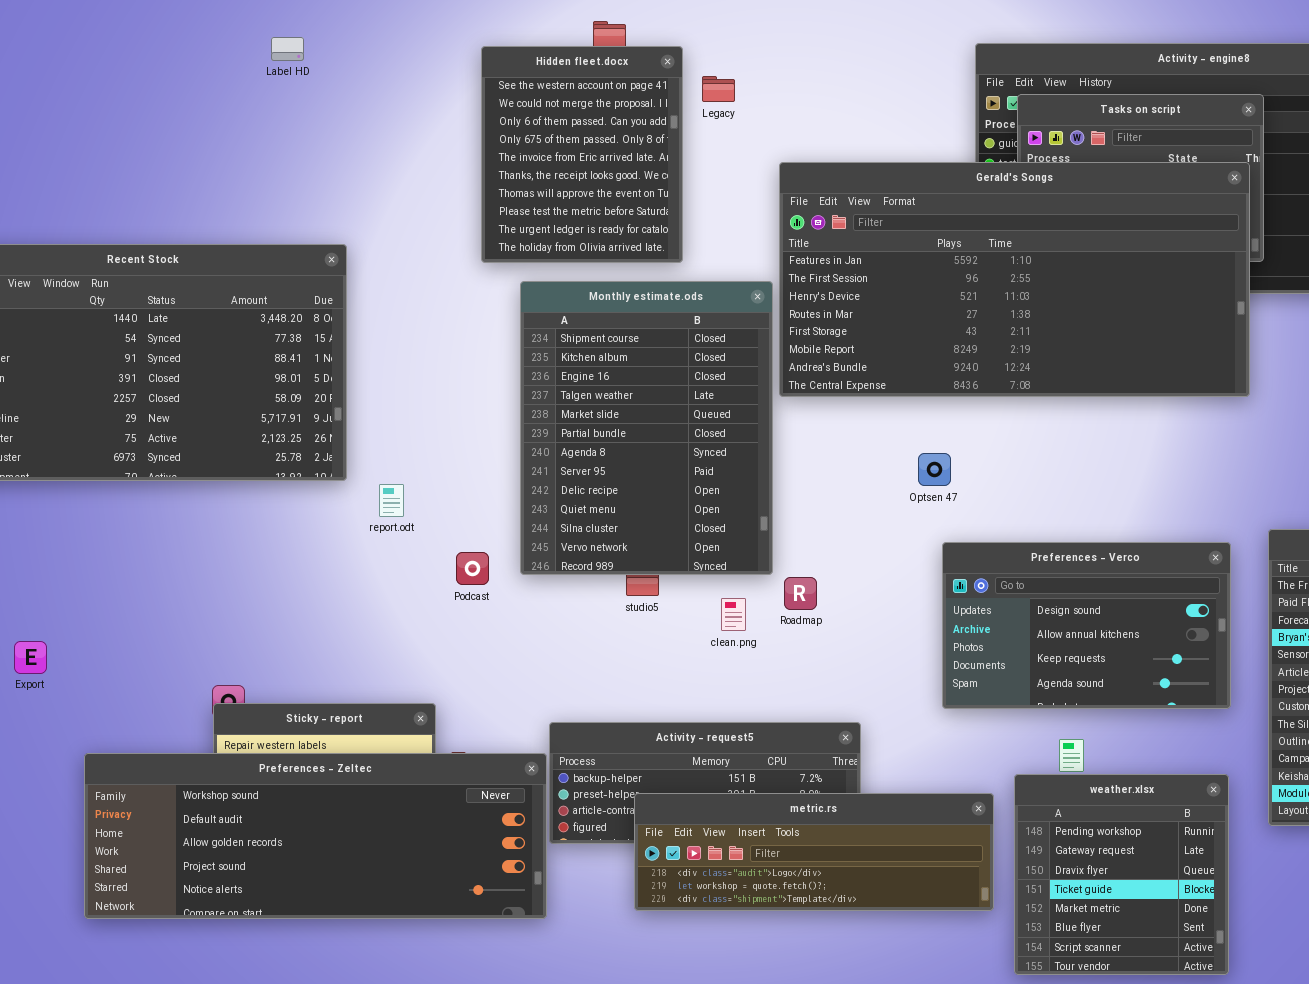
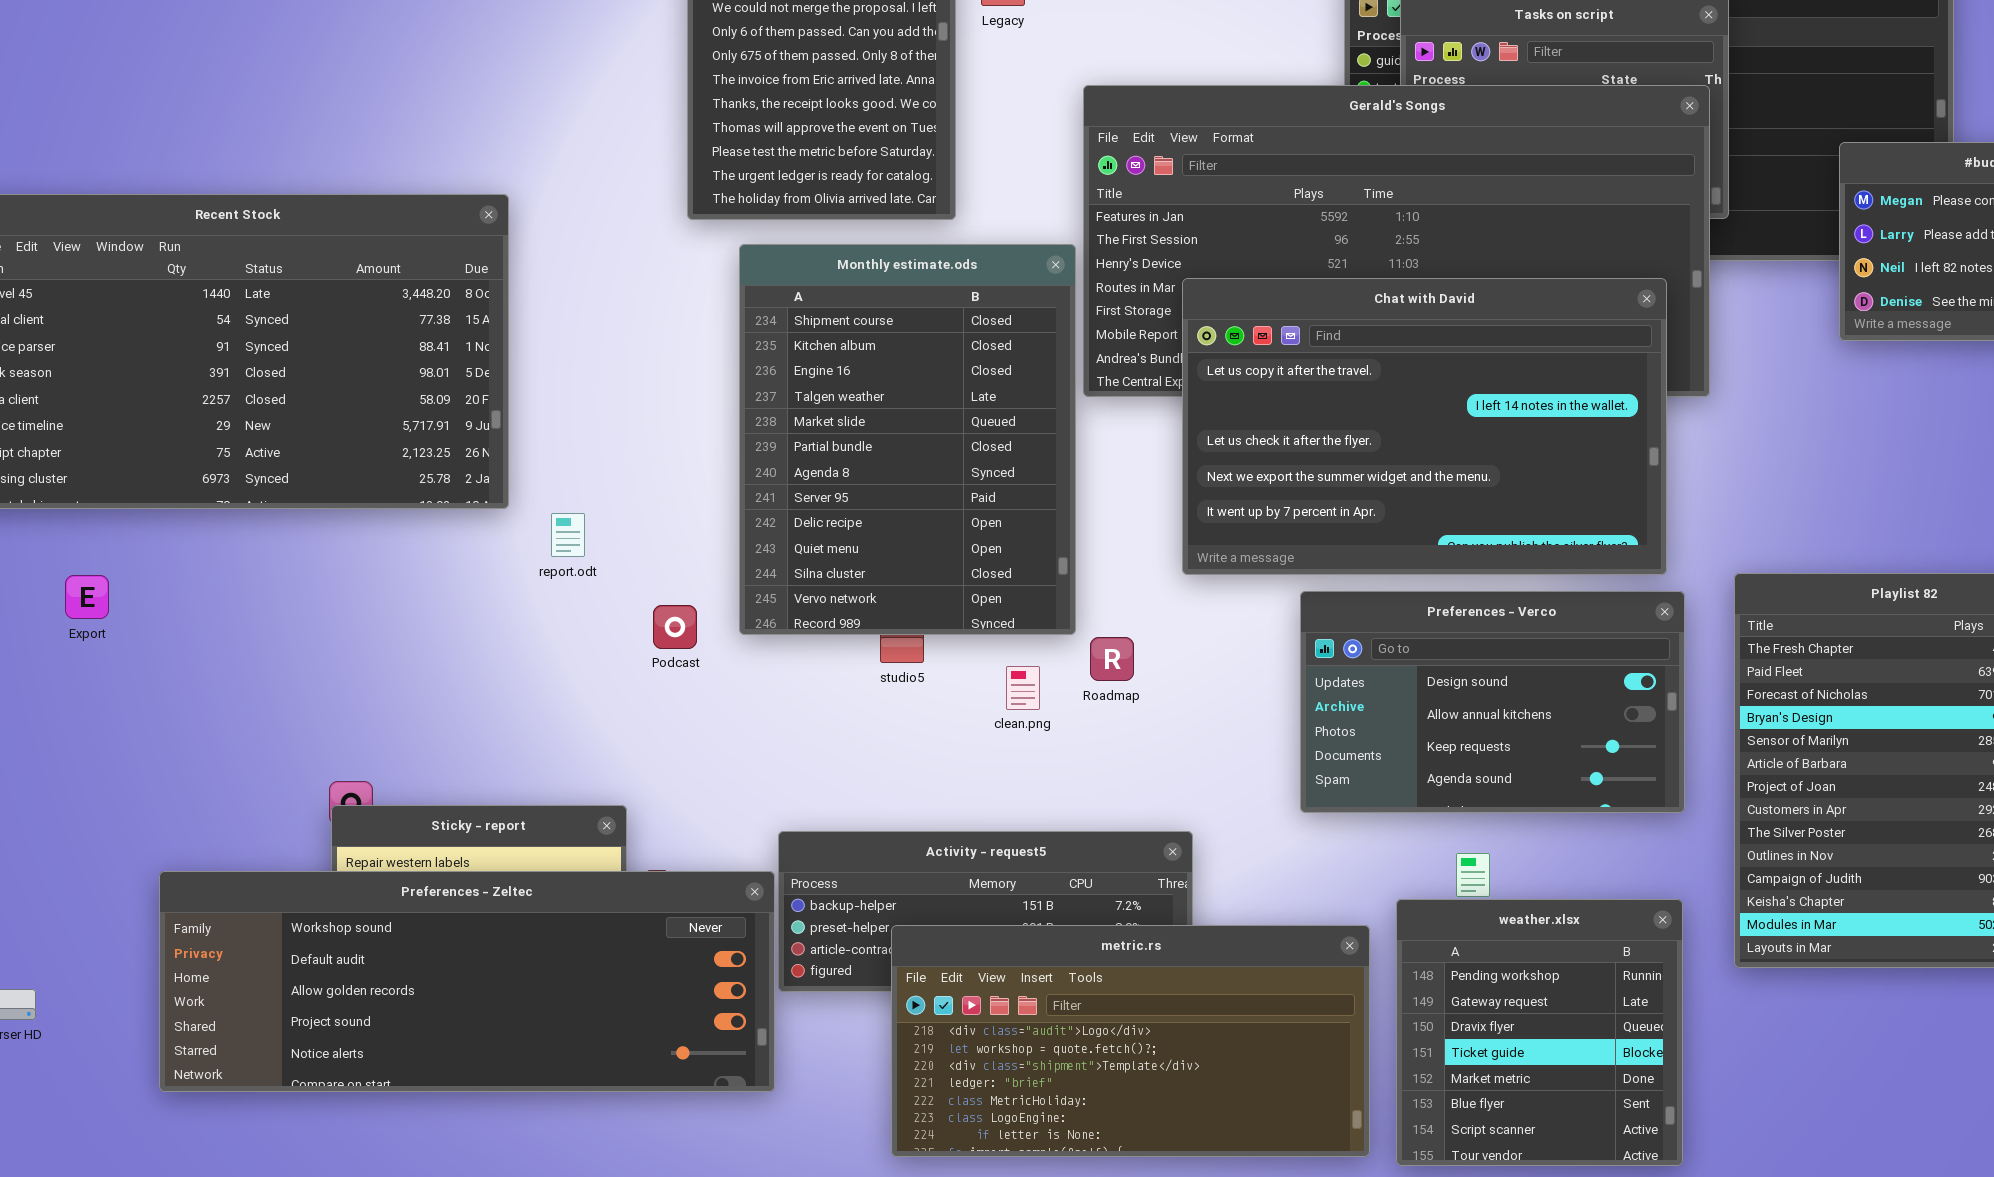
Chat with David: none -> [1182,278,1667,575], opened
Export: [14,641,47,674] -> [65,575,109,619], moved
metric.rs: [634,793,994,911] -> [891,925,1370,1157], resized

